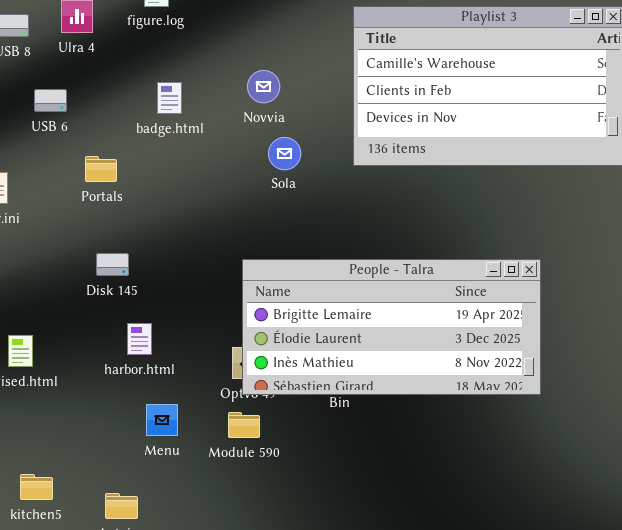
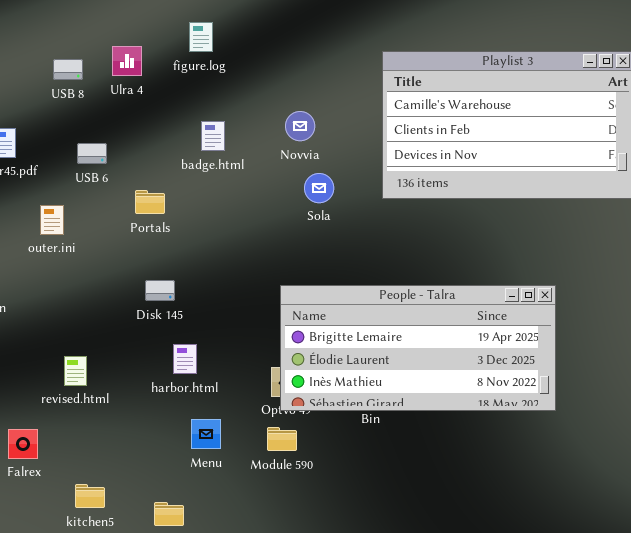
USB 6: [34,89,67,112] -> [77,143,107,164], moved

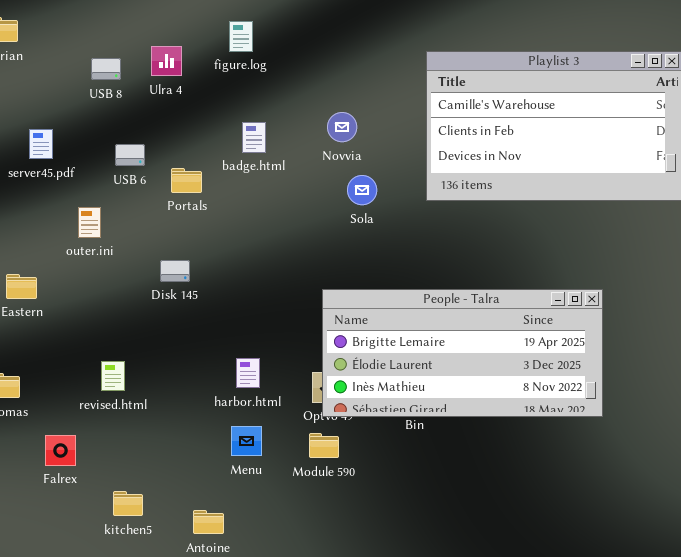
Portals: [135,190,165,214] -> [171,168,202,193], moved
Disk 145: [145,280,175,301] -> [160,260,190,282], moved
harbor.html: [173,344,197,374] -> [236,358,260,388], moved

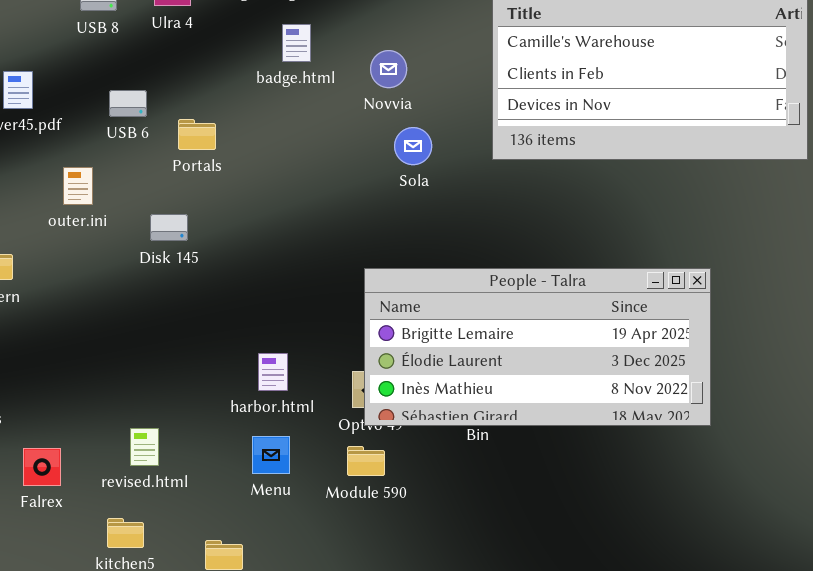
badge.html: [242,122,266,153] -> [282,24,311,62], moved
Disk 145: [160,260,190,282] -> [150,214,188,241], moved
revised.html: [101,361,125,391] -> [130,428,159,466], moved

